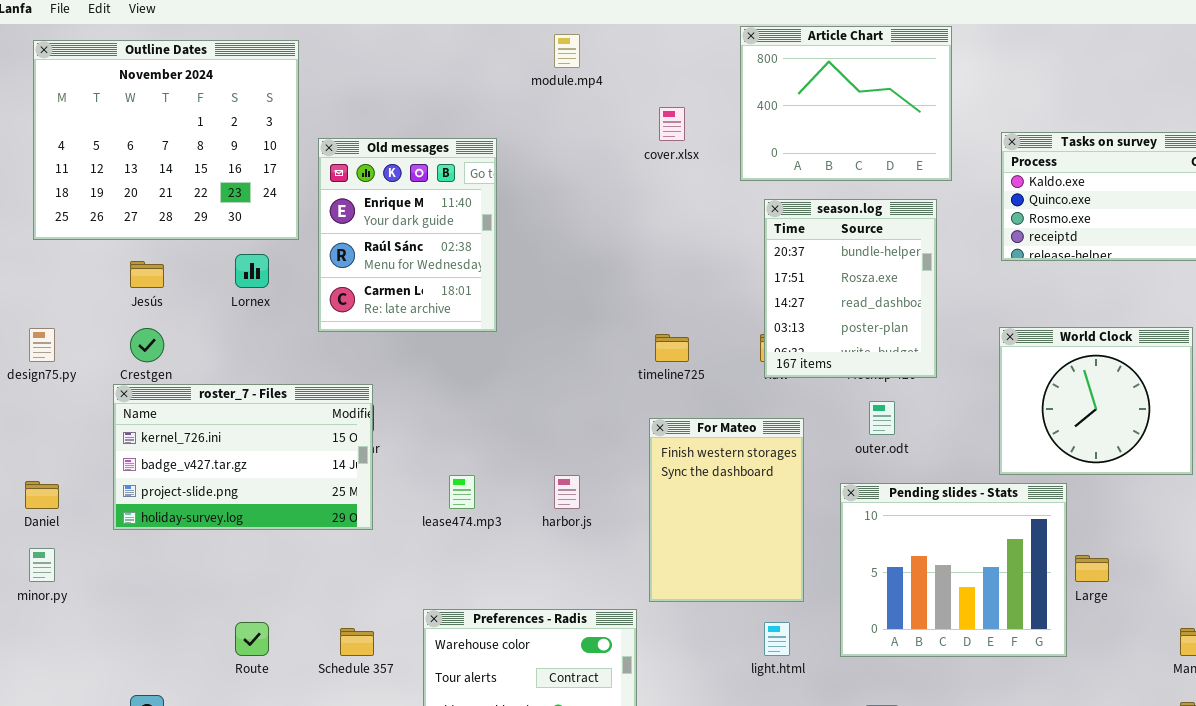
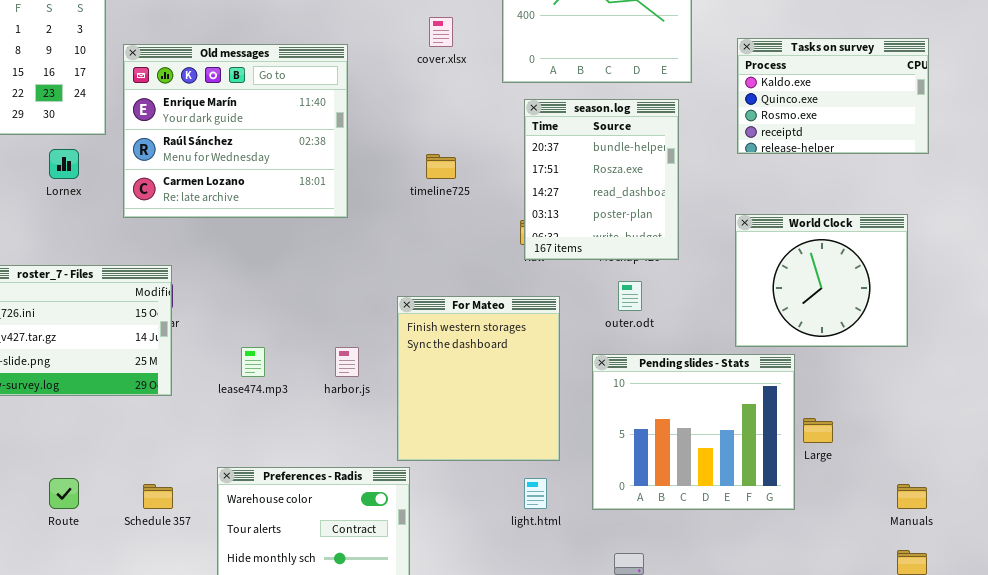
Old messages: [318,138,497,332] -> [123,44,348,218], resized
timeline725: [655,334,689,362] -> [426,154,456,179], moved
For Mateo: [649,418,804,602] -> [397,296,560,461], resized

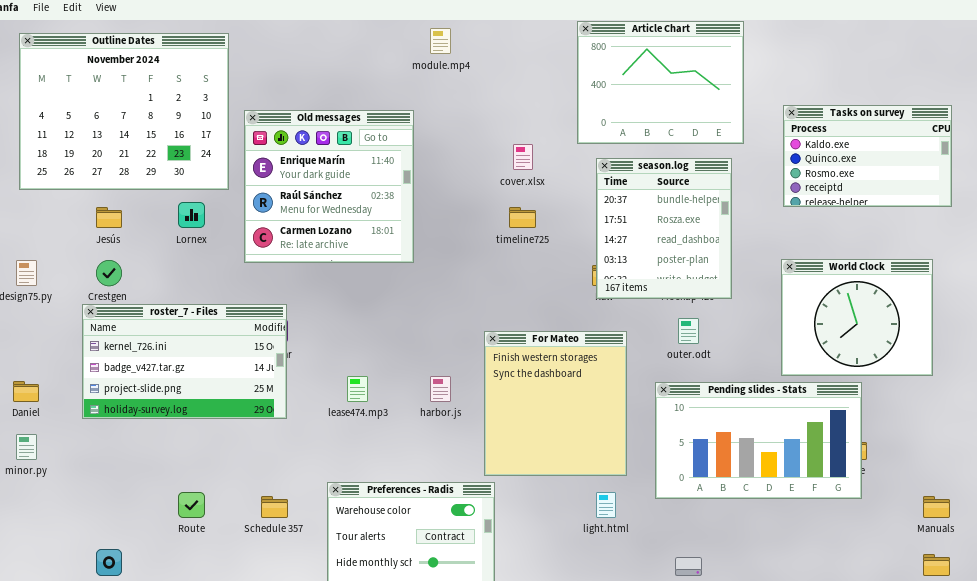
cover.xlsx: [429,17,453,47] -> [513,144,533,170], moved
Old messages: [123,44,348,218] -> [244,110,414,263], resized
Pending slides - Stats: [592,354,795,510] -> [655,382,862,499], resized

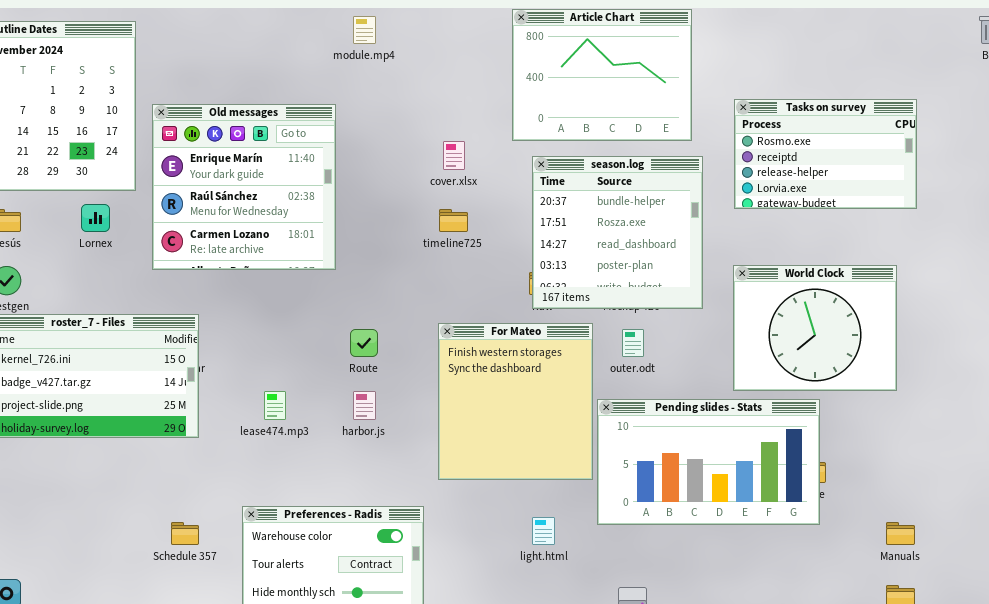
Tasks on survey: [783,105,952,207] -> [734,99,917,209], scrolled down 2 rows
season.log: [596,158,732,299] -> [532,156,703,309], resized
For Mateo: [484,331,627,476] -> [438,323,593,480], moved
Route: [178,492,205,518] -> [350,329,378,357], moved

